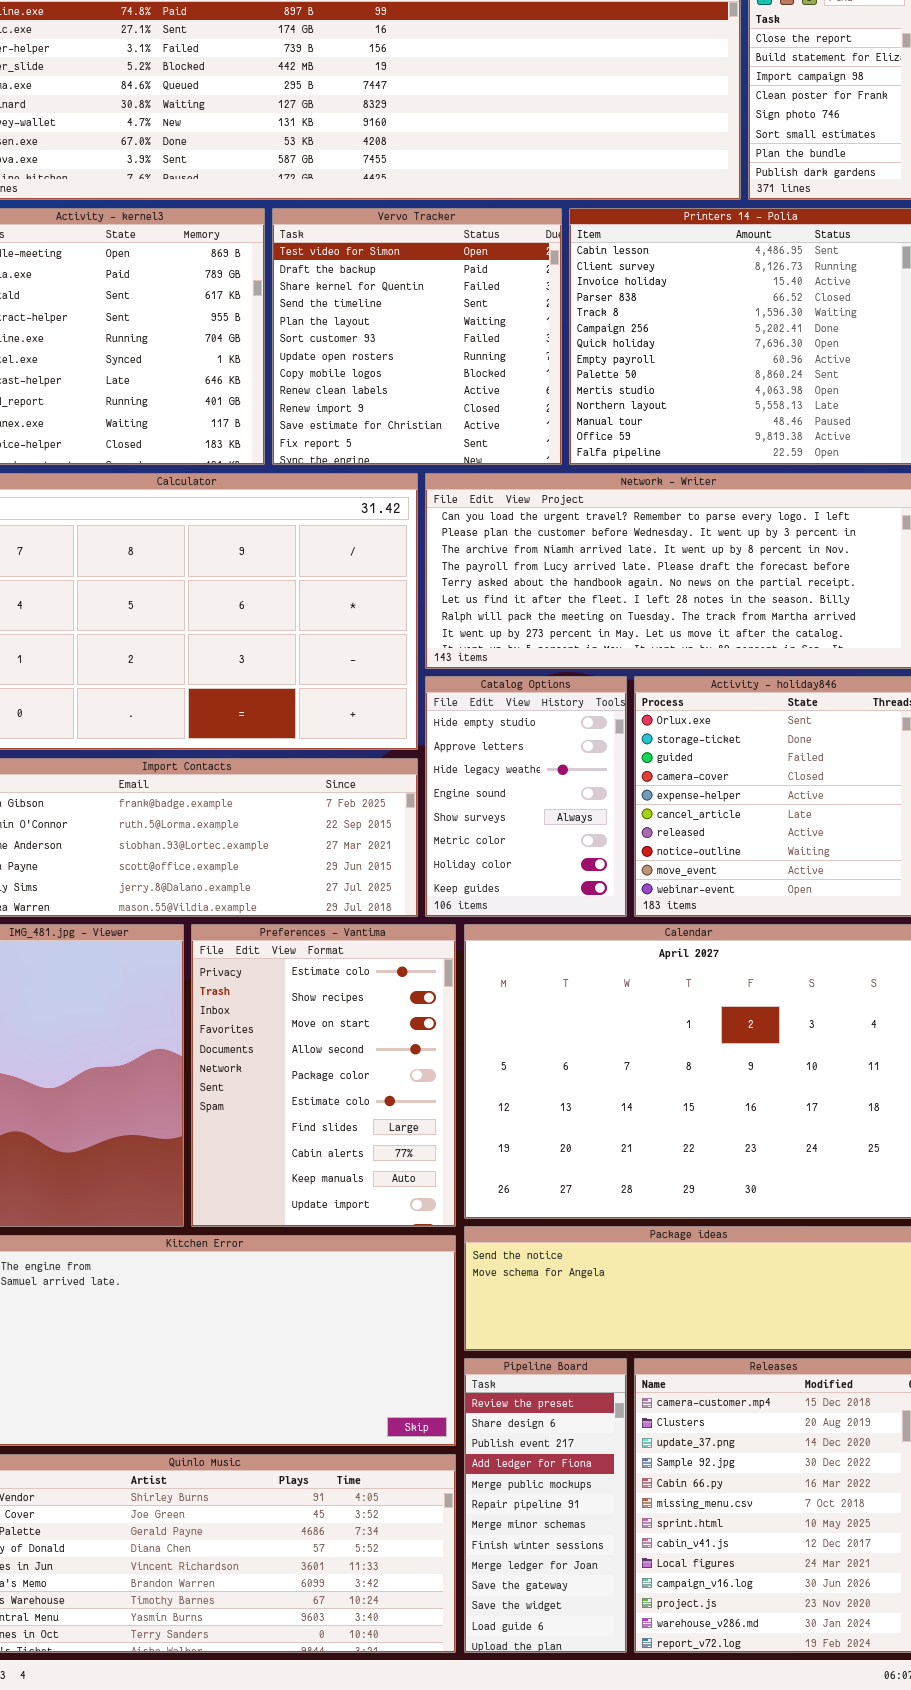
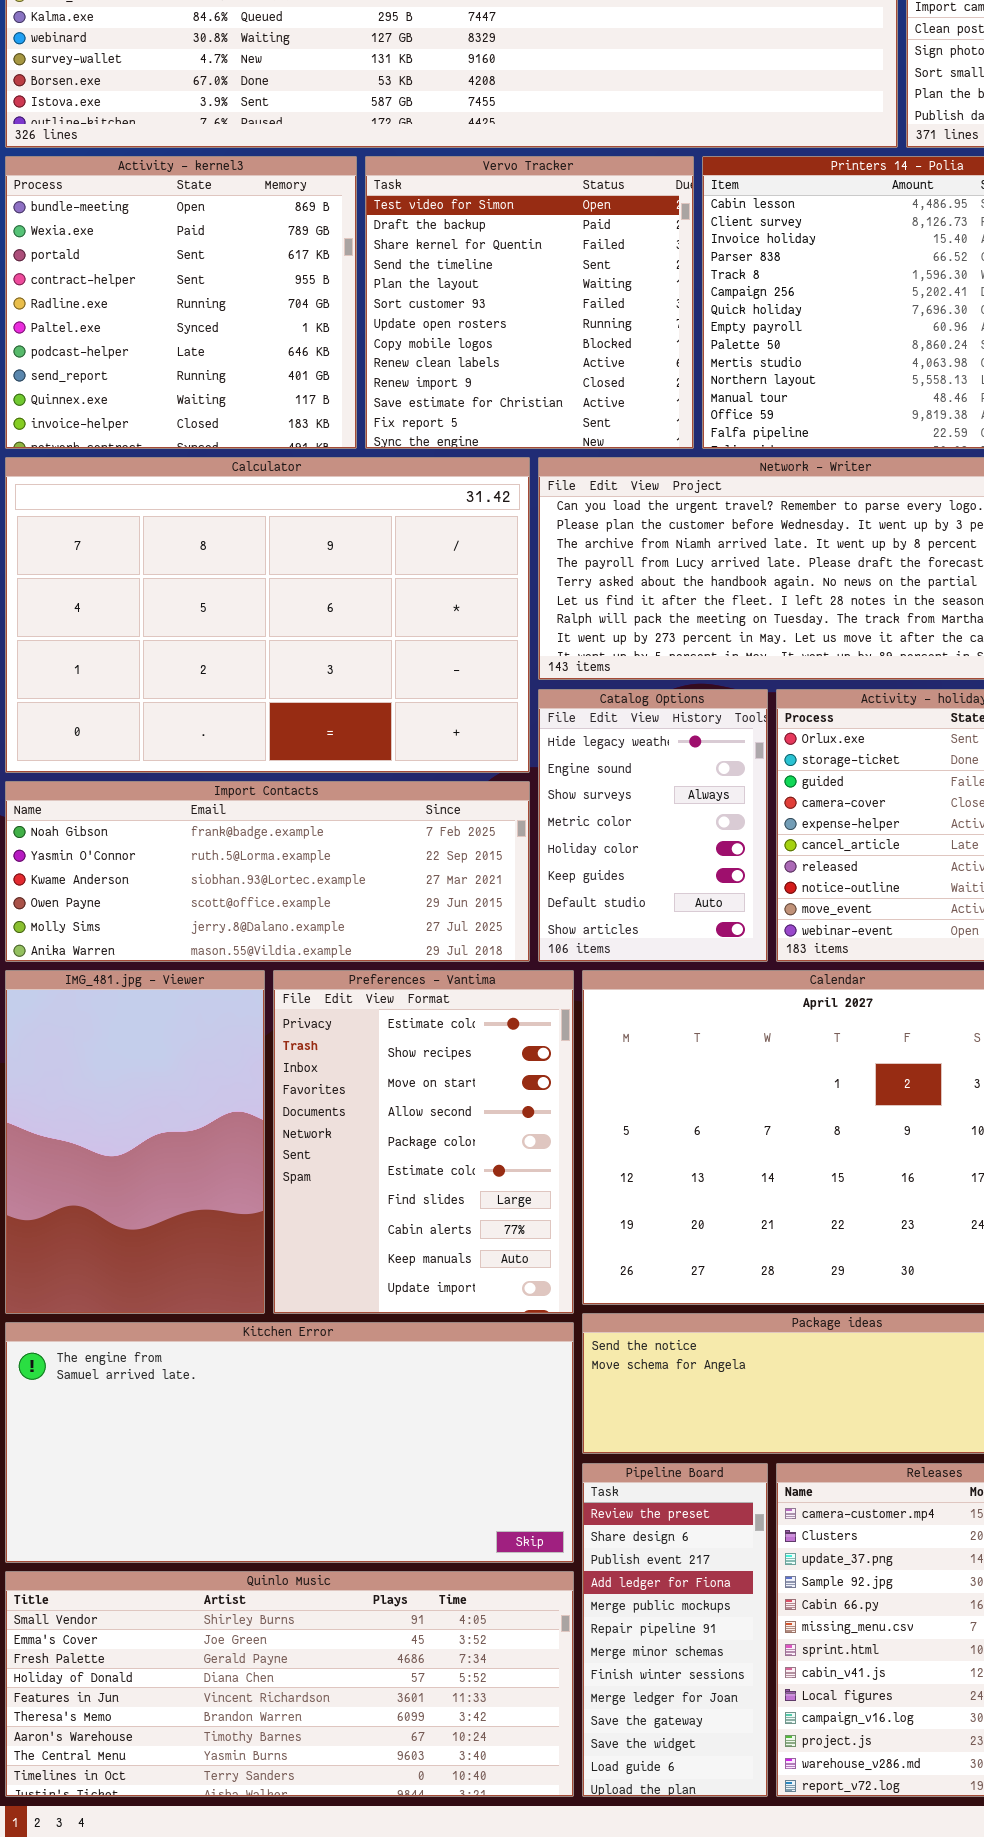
Catalog Options: [425,676,627,917] -> [538,689,768,962], scrolled down 2 rows

